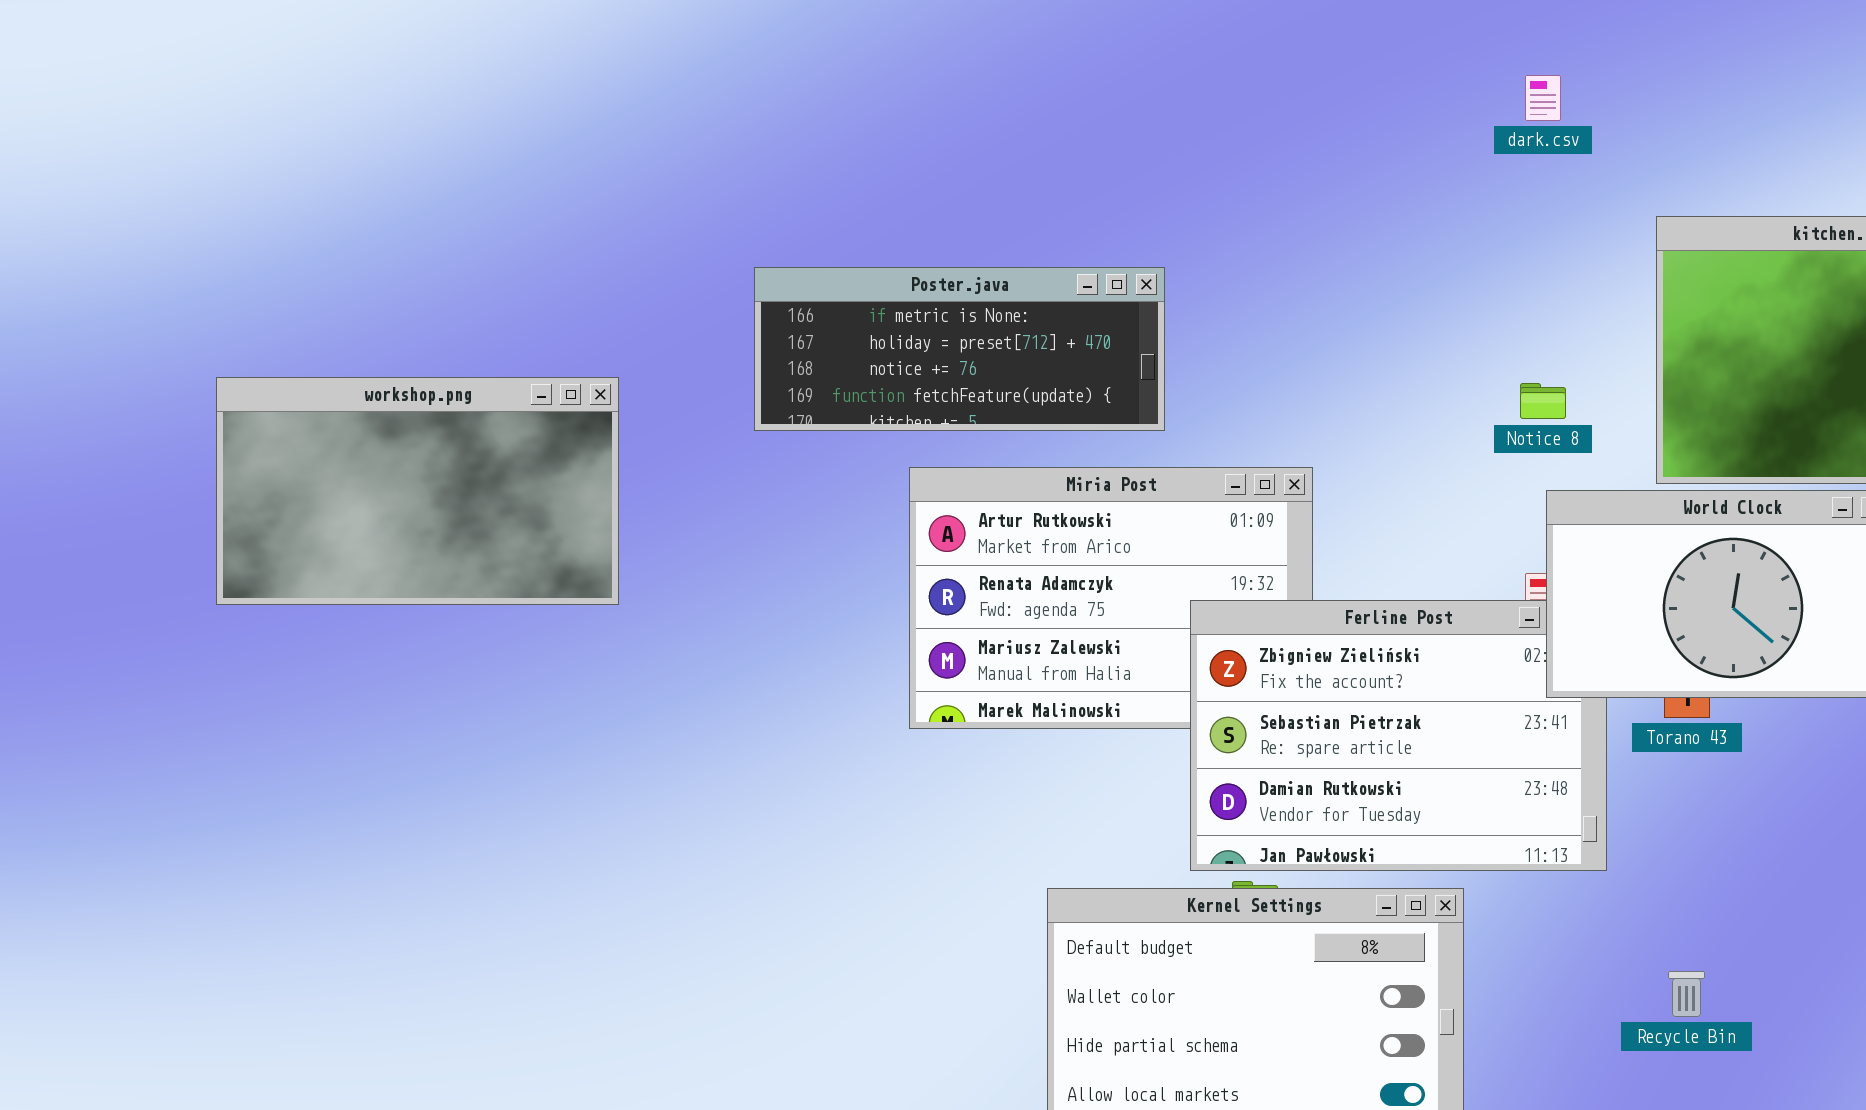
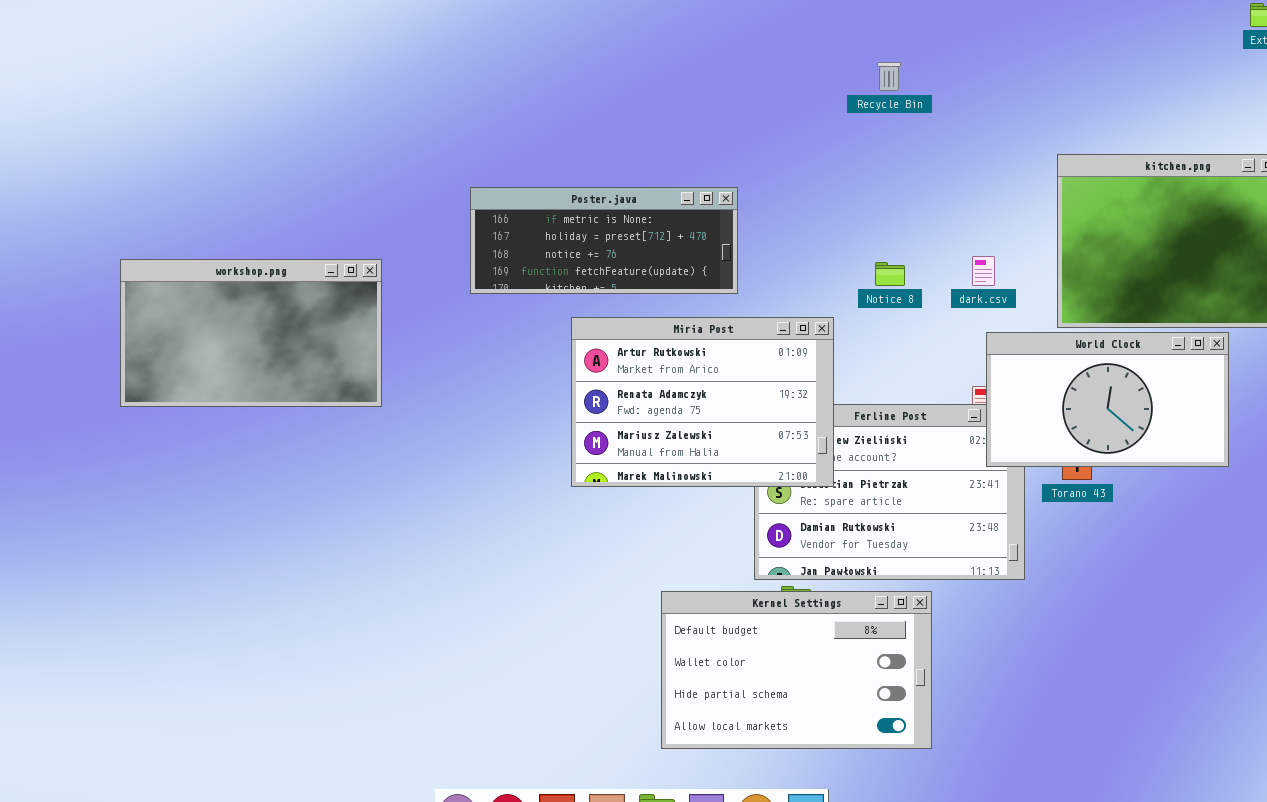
dark.csv: [1525,75,1561,121] -> [972,256,995,286], moved
Notice 8: [1520,383,1566,419] -> [875,262,905,286], moved
Miria Post: [909,467,1313,729] -> [571,317,834,487], raised
Recycle Bin: [1668,971,1705,1017] -> [877,62,901,91], moved

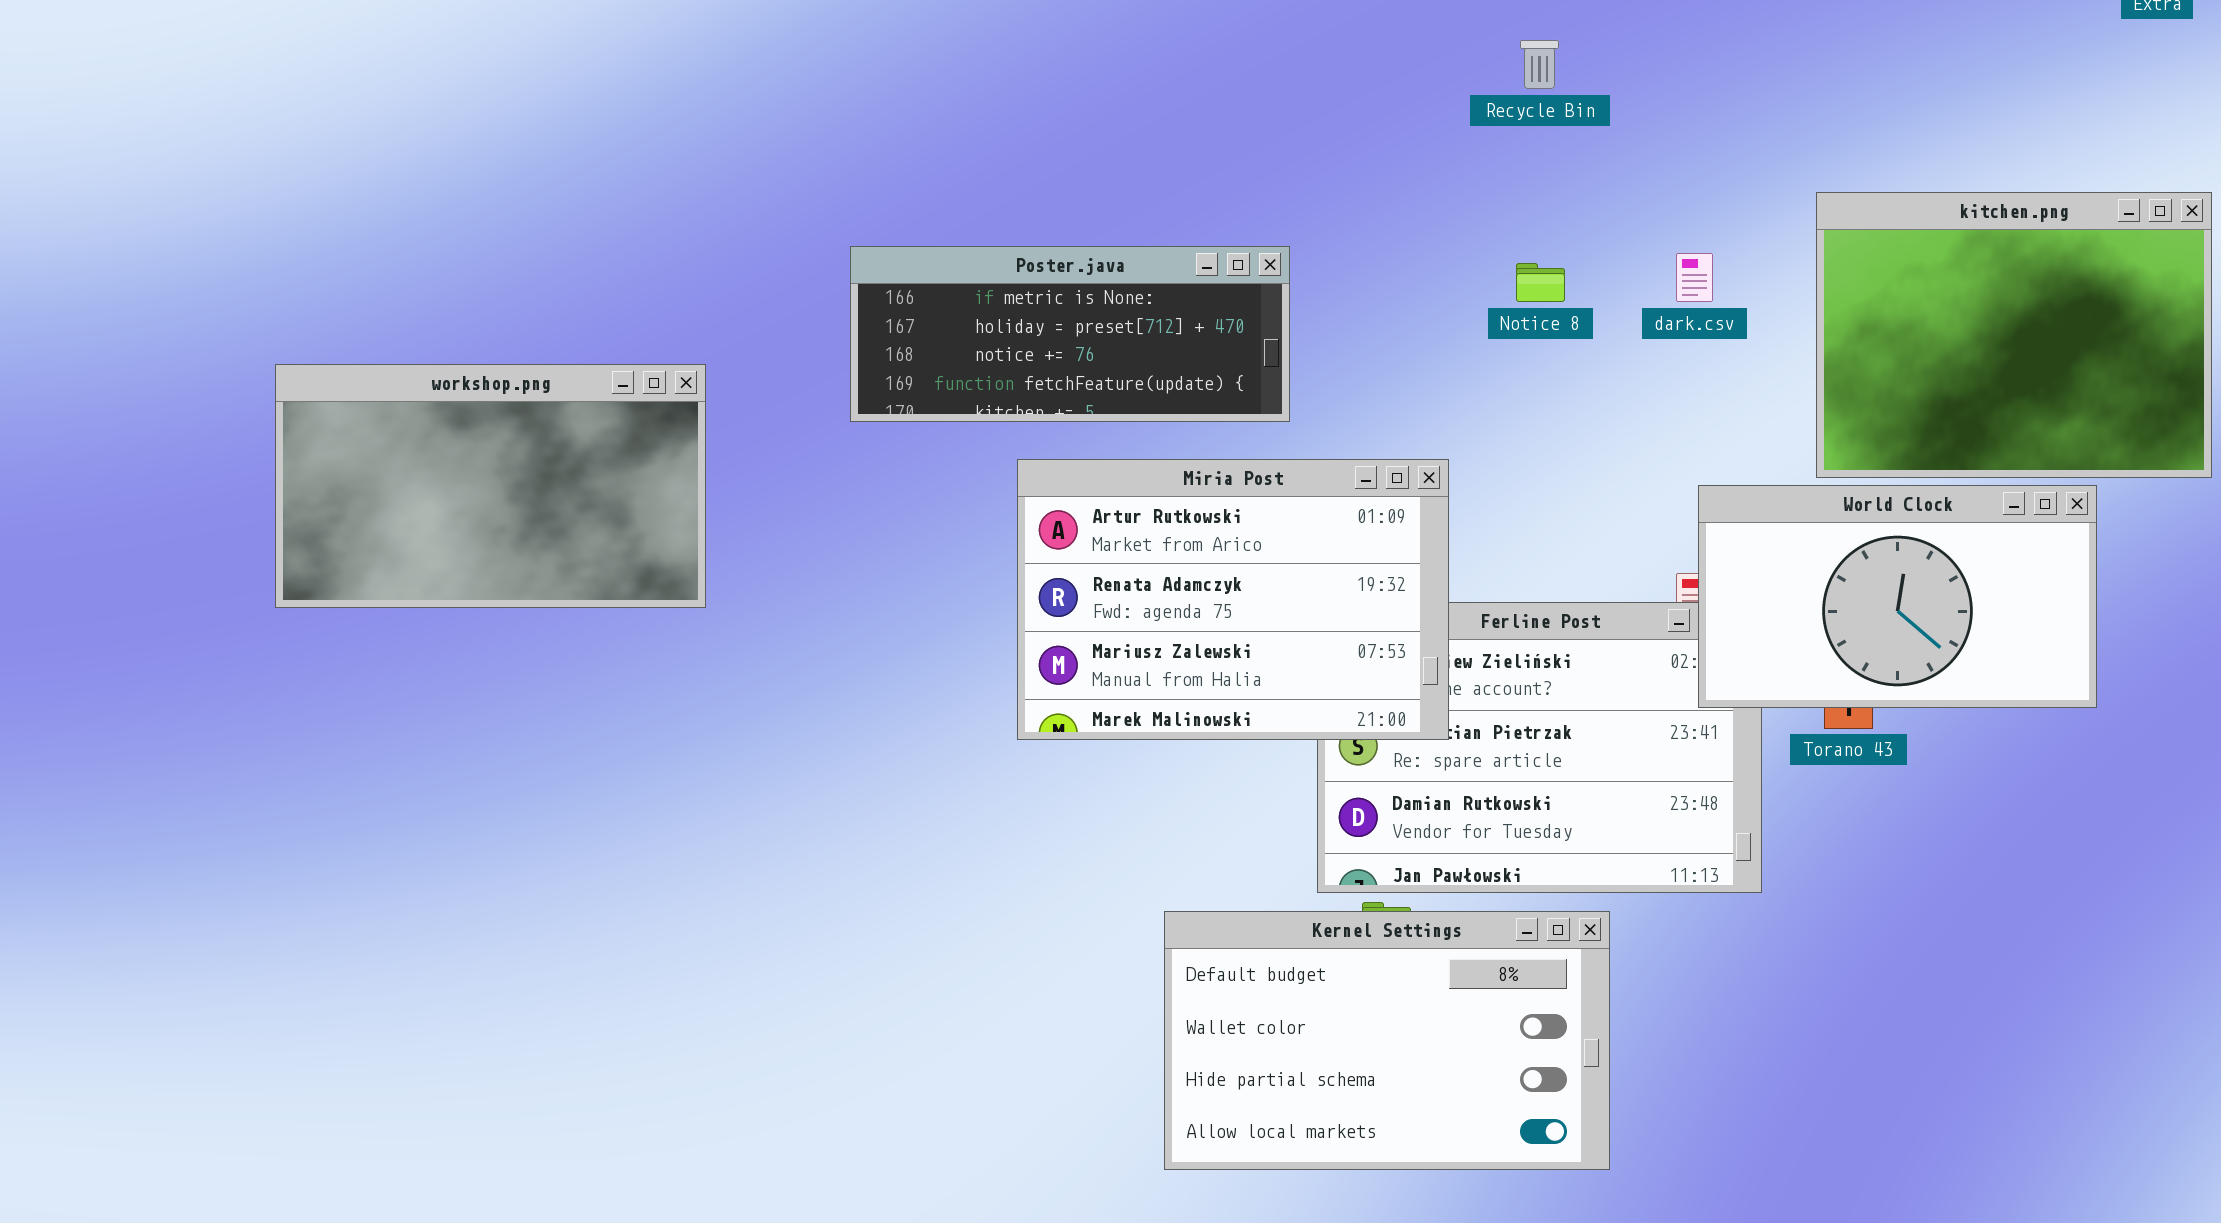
dark.csv: [972,256,995,286] -> [1676,253,1713,302], moved
Notice 8: [875,262,905,286] -> [1516,263,1565,302], moved

